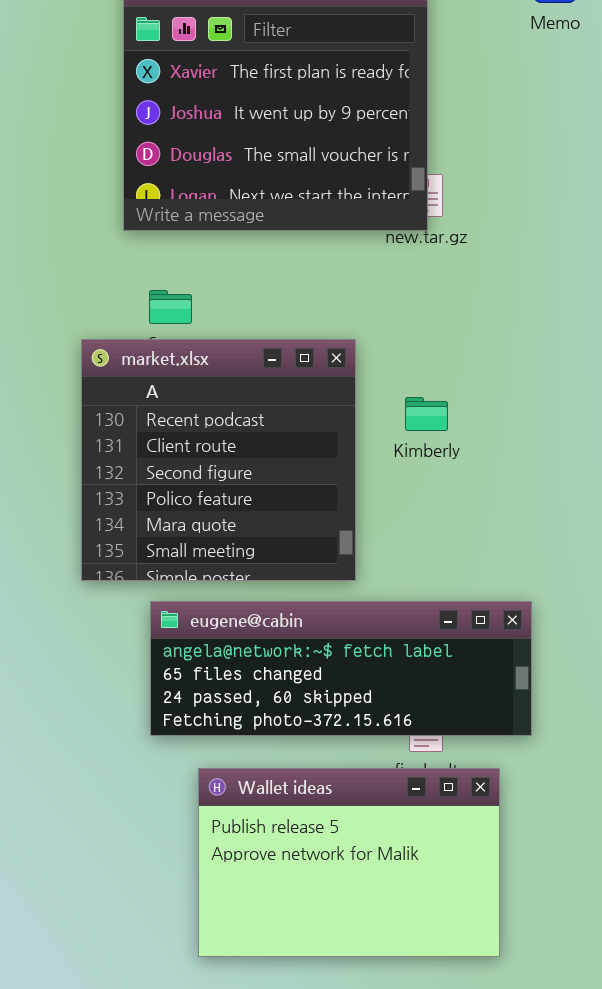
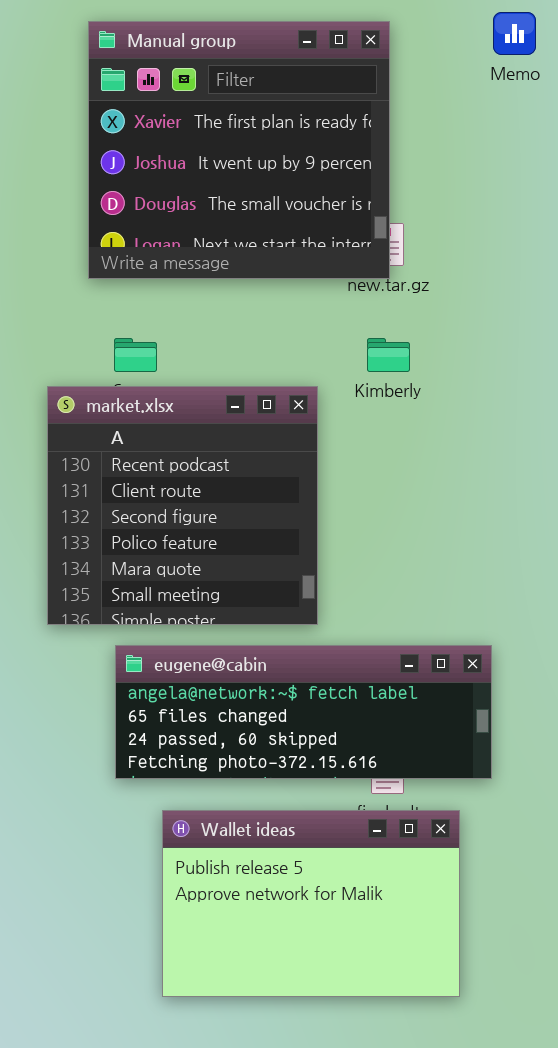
Kimberly: [405,397,448,431] -> [367,338,410,372], moved

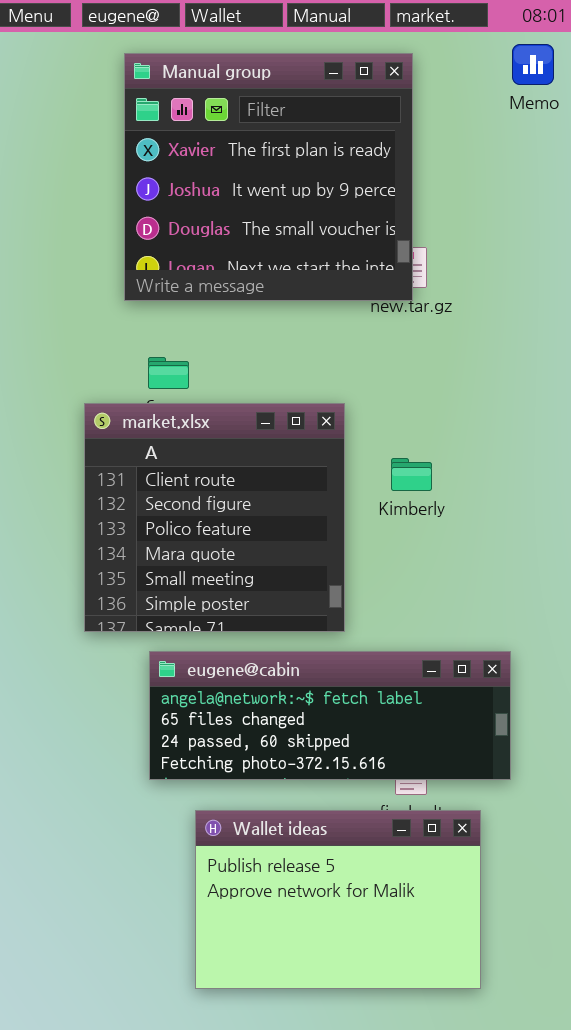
Kimberly: [367,338,410,372] -> [391,458,432,491], moved
market.xlsx: [47,386,318,625] -> [84,403,345,632], scrolled down 1 row

